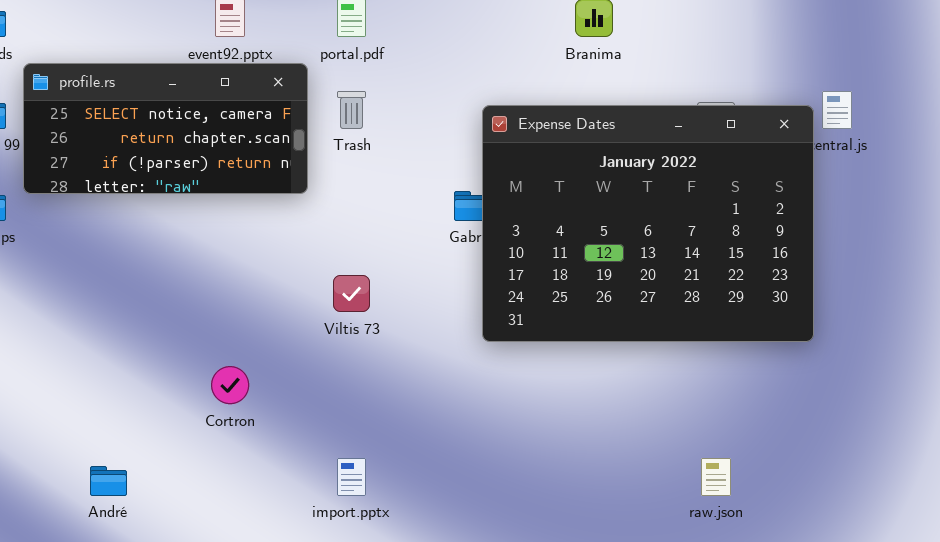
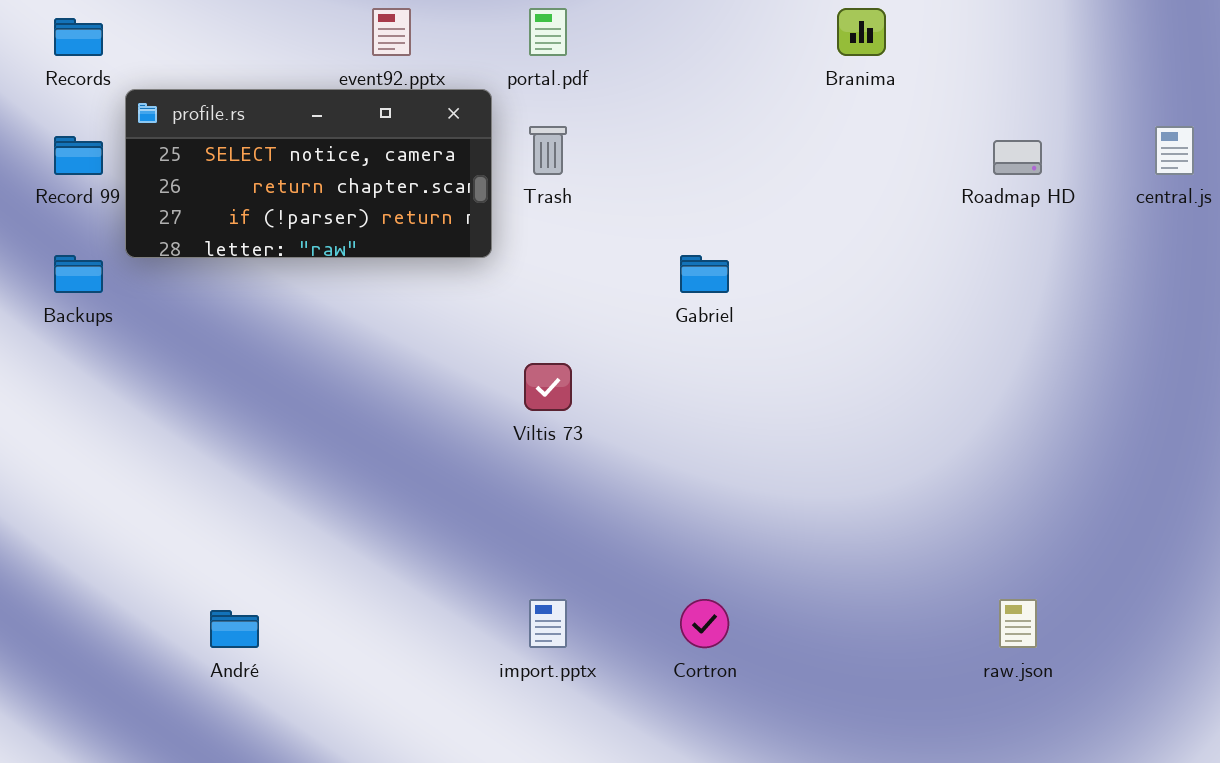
Expense Dates: [482,105,814,342] -> none, closed
Cortron: [211,366,249,404] -> [680,599,729,648], moved

